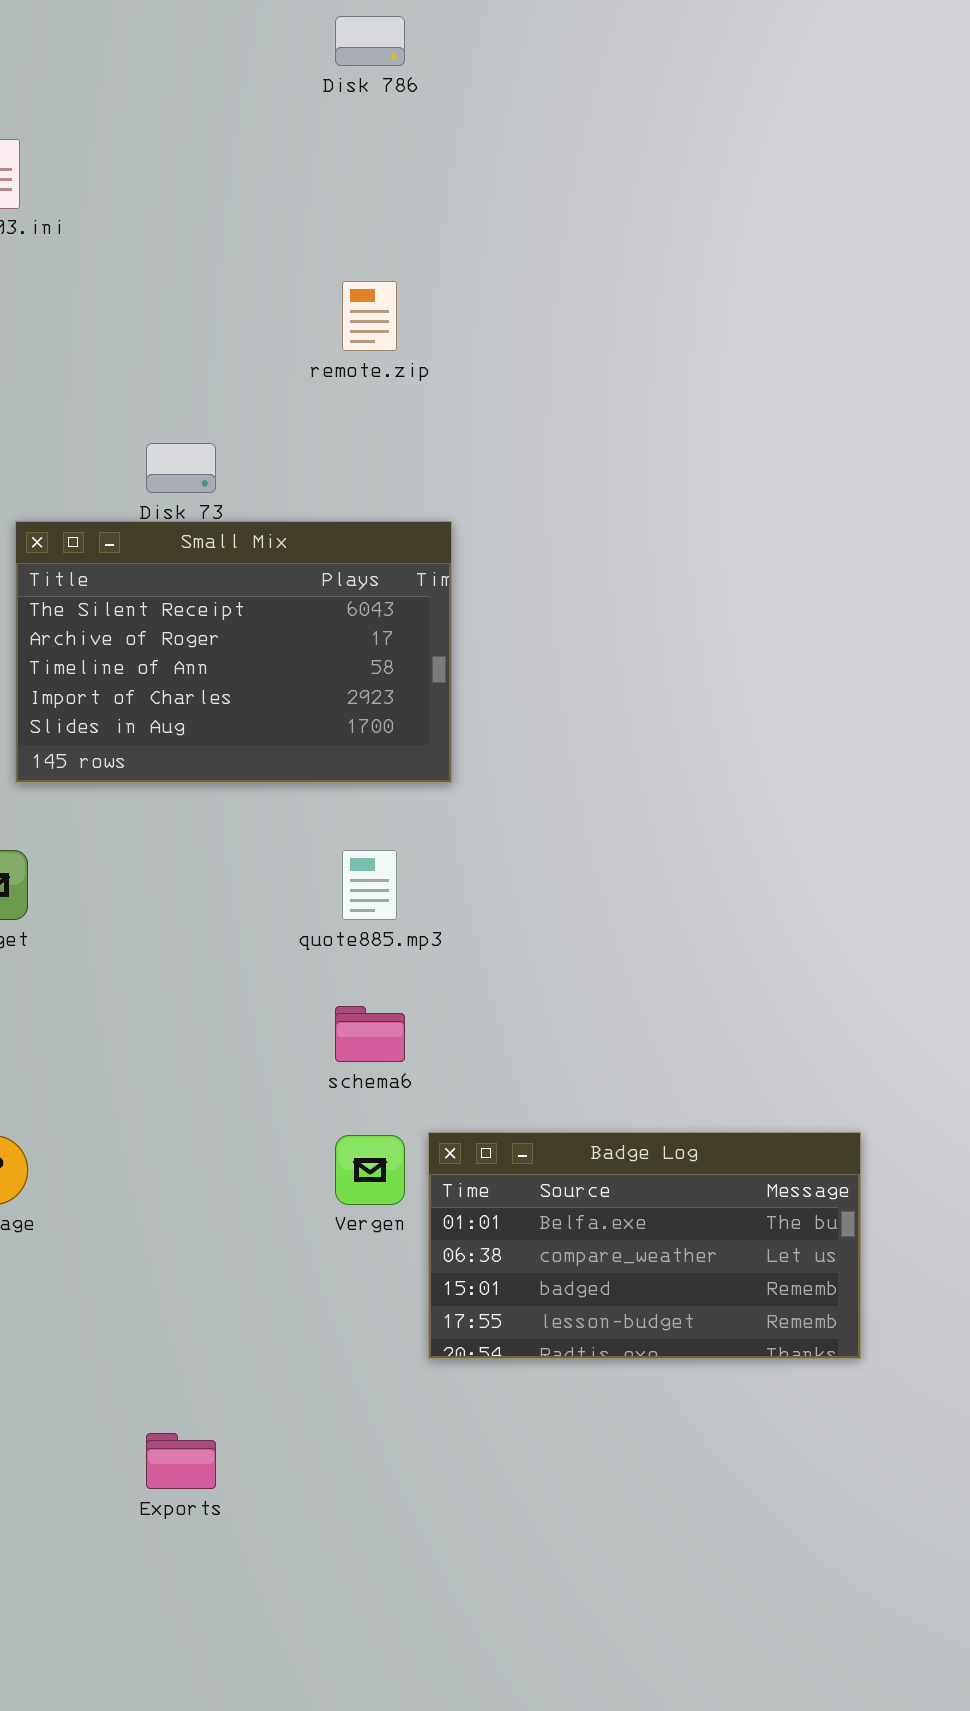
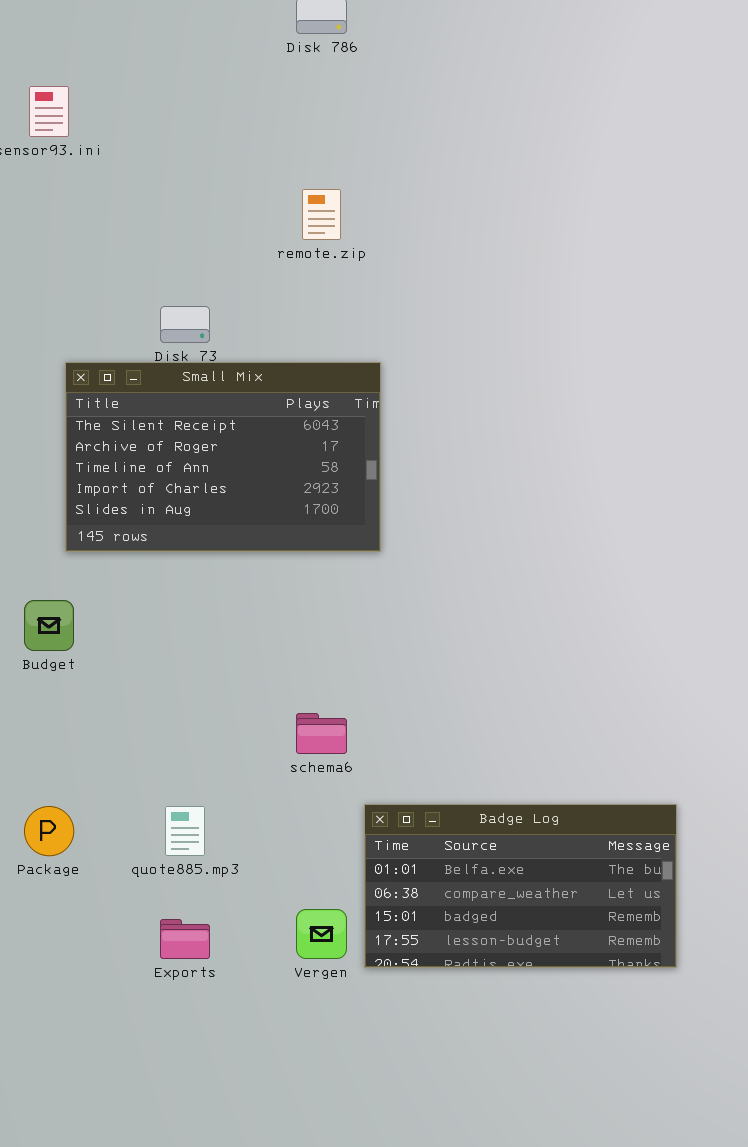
quote885.mp3: [342,850,397,920] -> [165,806,205,856], moved
Vergen: [335,1135,405,1205] -> [296,909,347,959], moved
Exports: [146,1433,216,1489] -> [160,919,210,959], moved

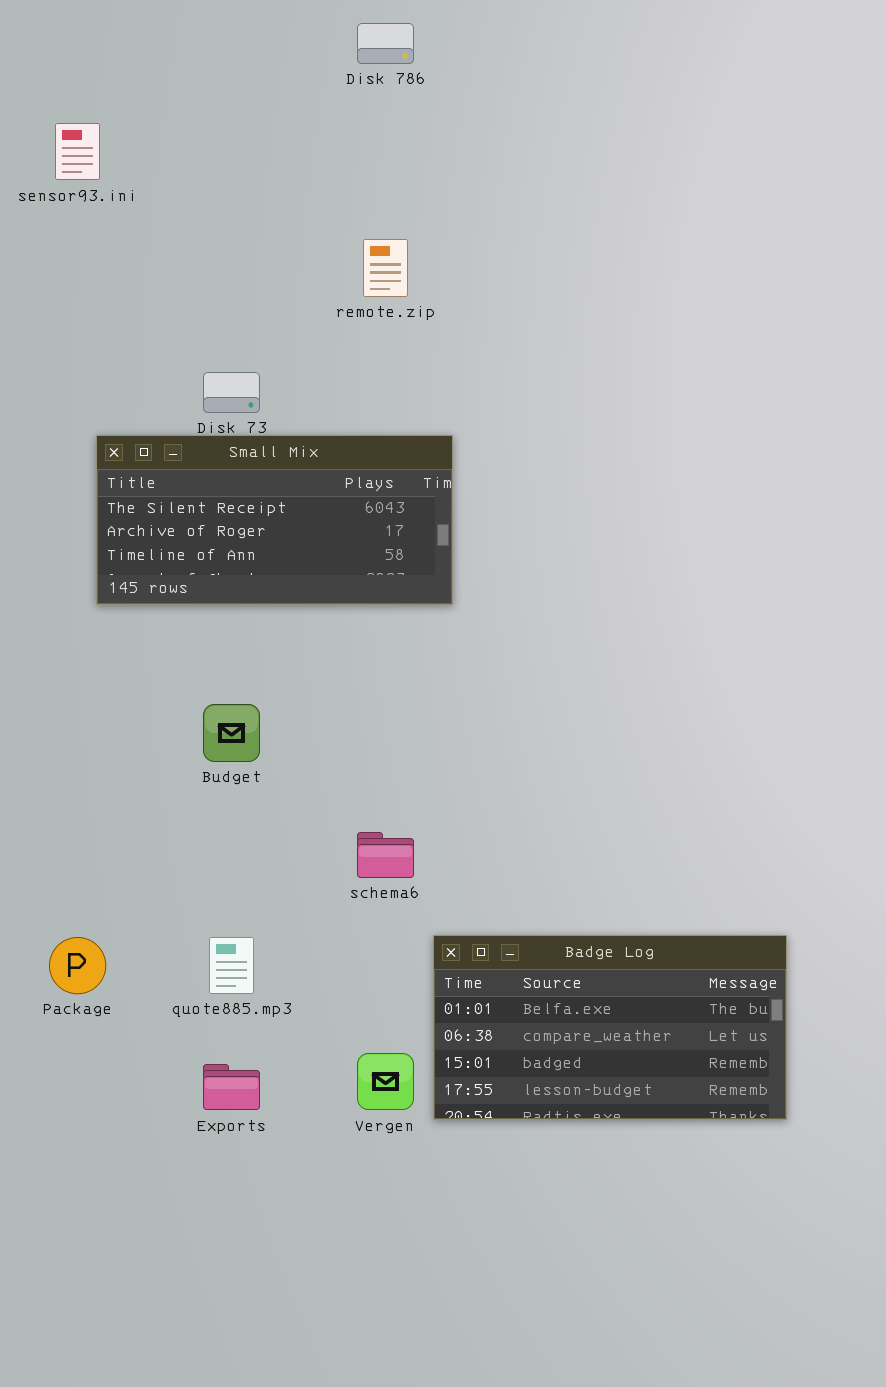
Small Mix: [65,362,381,552] -> [96,435,453,605], resized
Budget: [24,600,74,651] -> [203,704,260,762], moved

